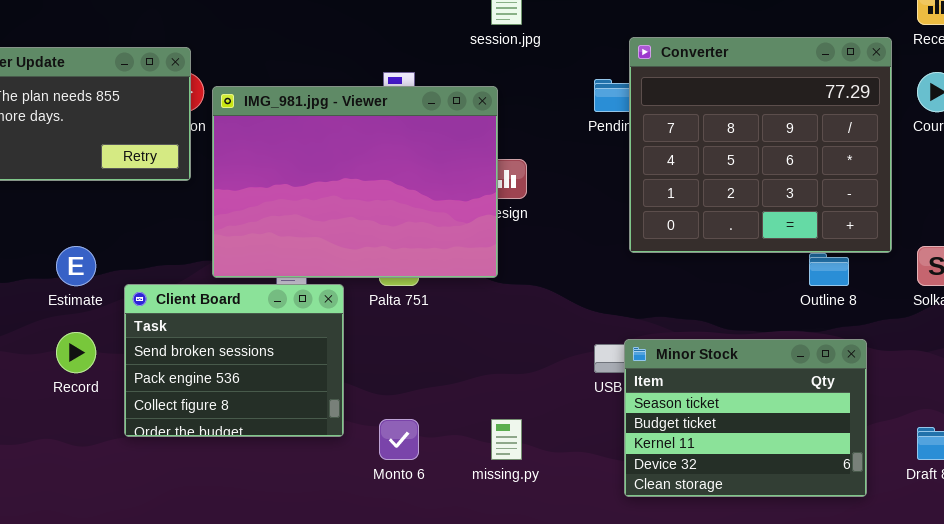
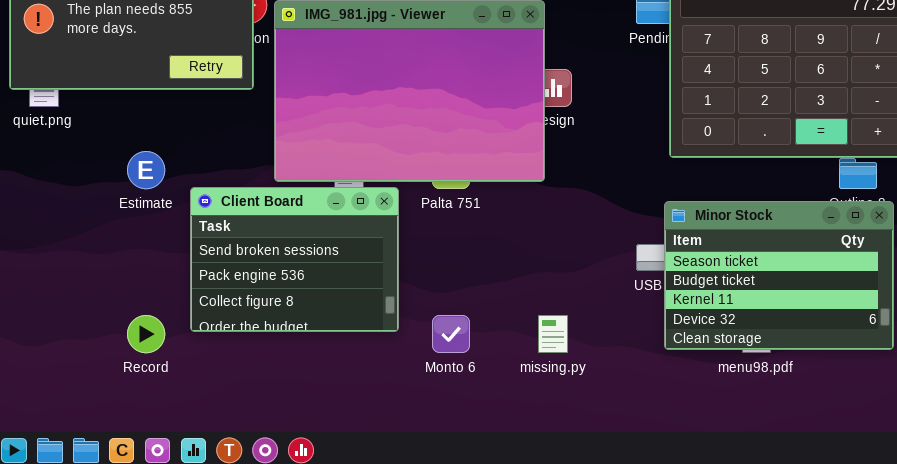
Record: [56,332,96,373] -> [127,315,165,353], moved
Minor Stock: [624,339,867,497] -> [664,201,894,350], moved

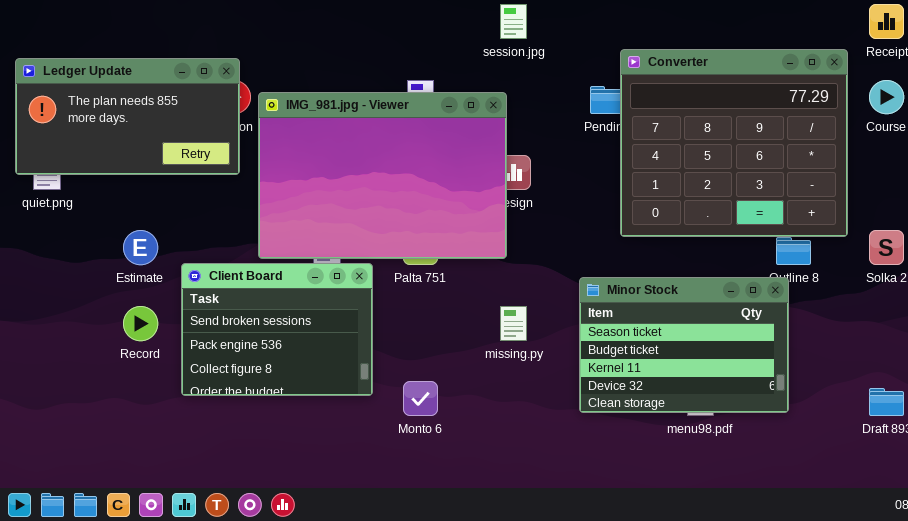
Minor Stock: [664,201,894,350] -> [579,277,789,413], moved
Record: [127,315,165,353] -> [123,306,158,341], moved
missing.py: [538,315,568,353] -> [500,306,527,341], moved

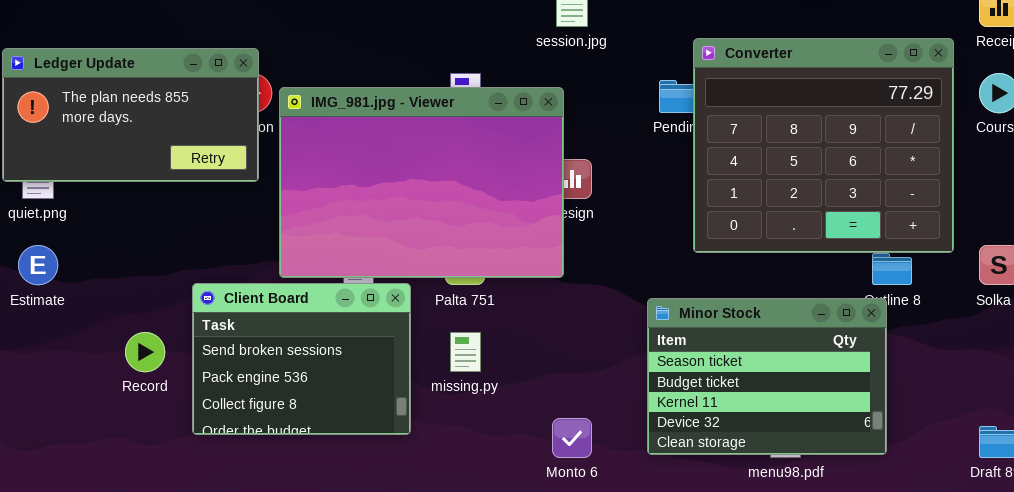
Estimate: [123,230,158,265] -> [18,245,58,285], moved
missing.py: [500,306,527,341] -> [450,332,481,372], moved
Monto 6: [403,381,438,416] -> [552,418,592,458], moved

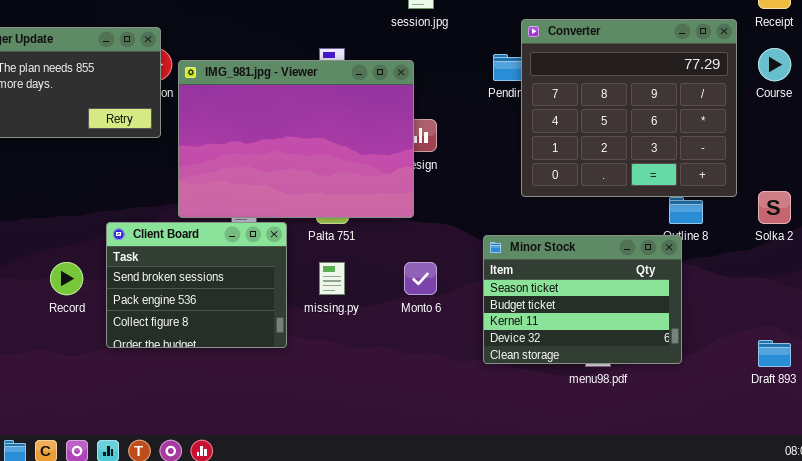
Monto 6: [552,418,592,458] -> [404,262,437,295], moved

